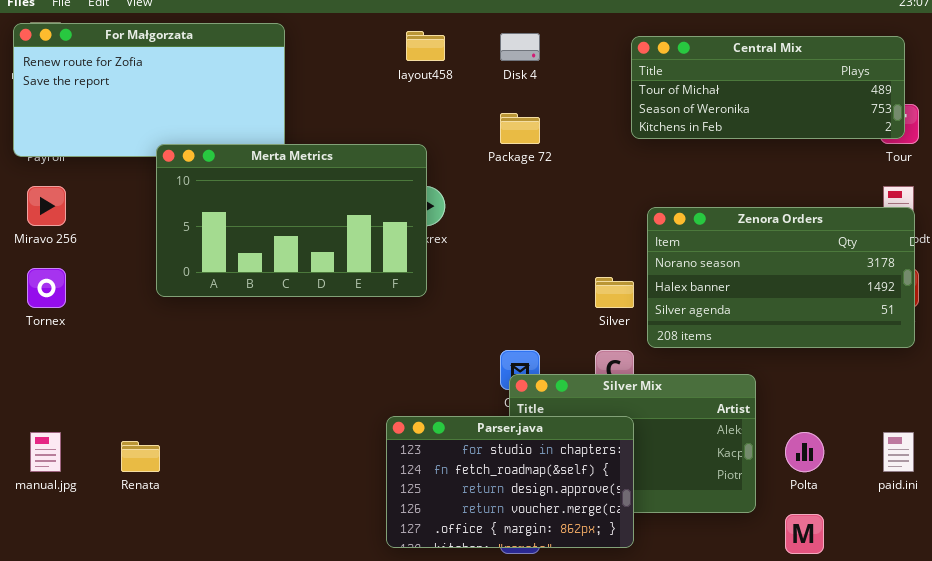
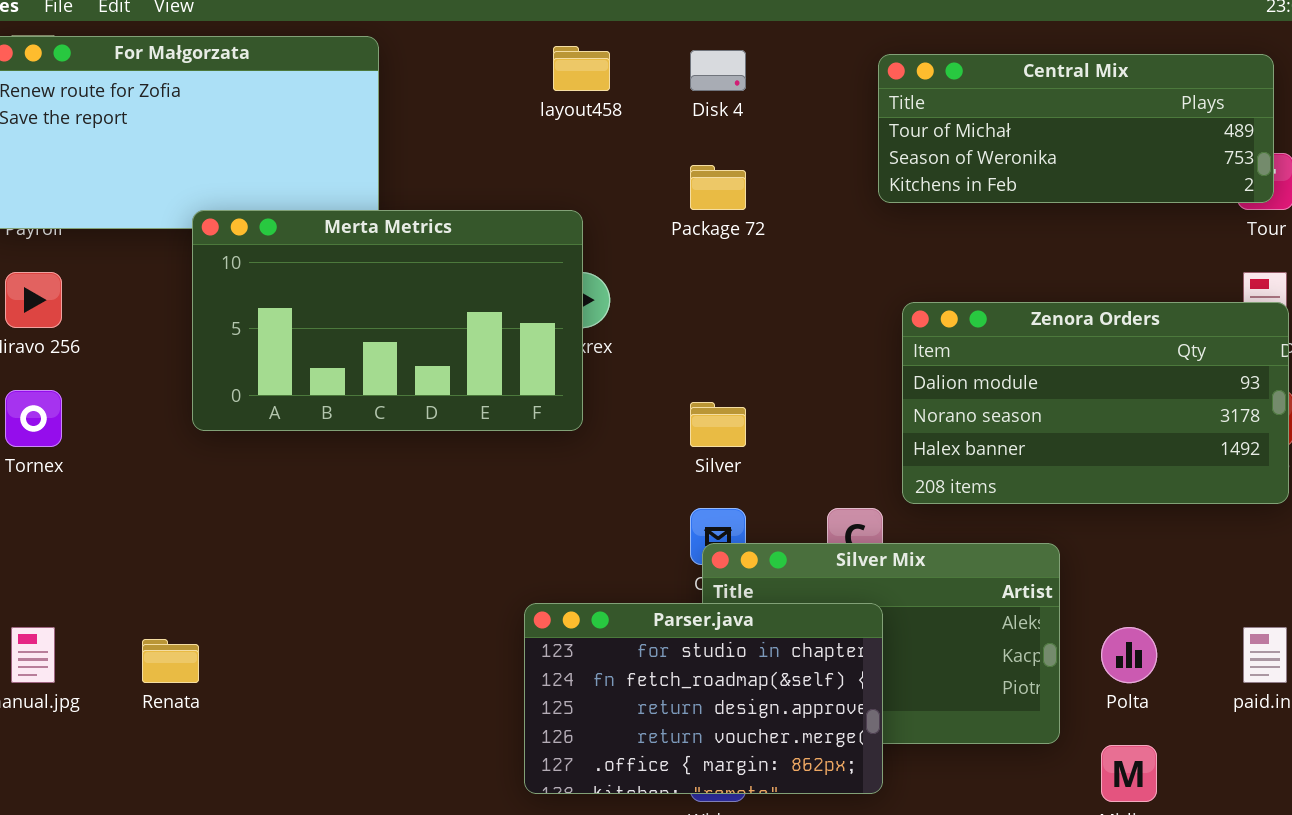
Zenora Orders: [647,207,915,348] -> [902,302,1289,504], scrolled up 1 row
Silver: [595,277,634,308] -> [690,402,746,447], moved

